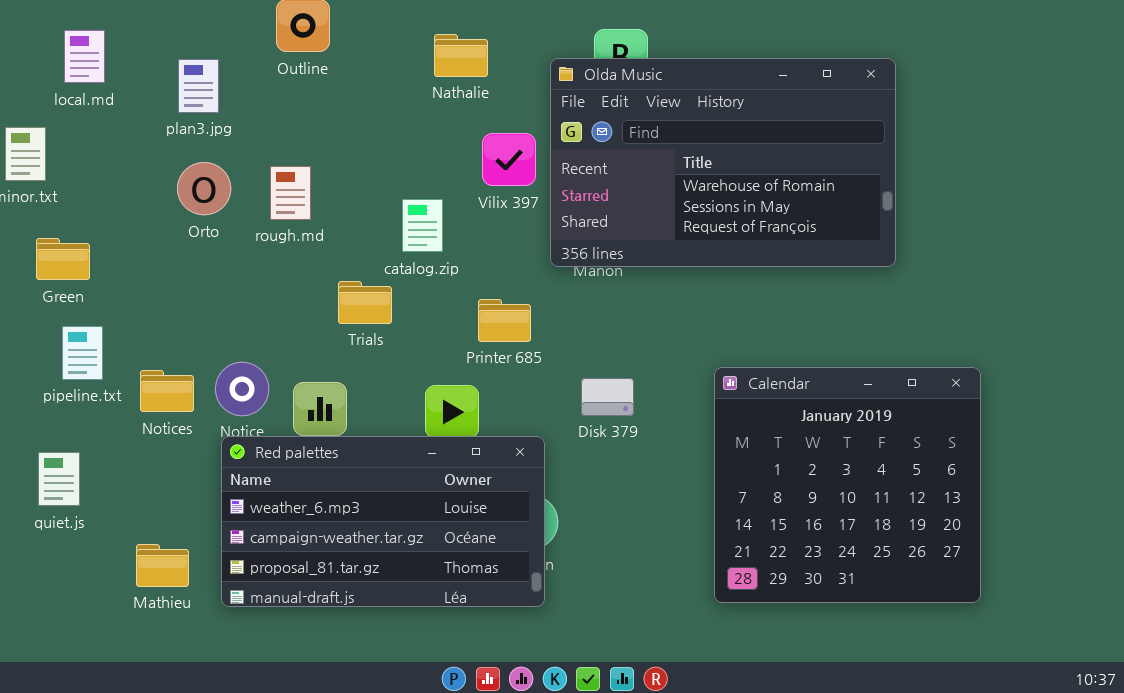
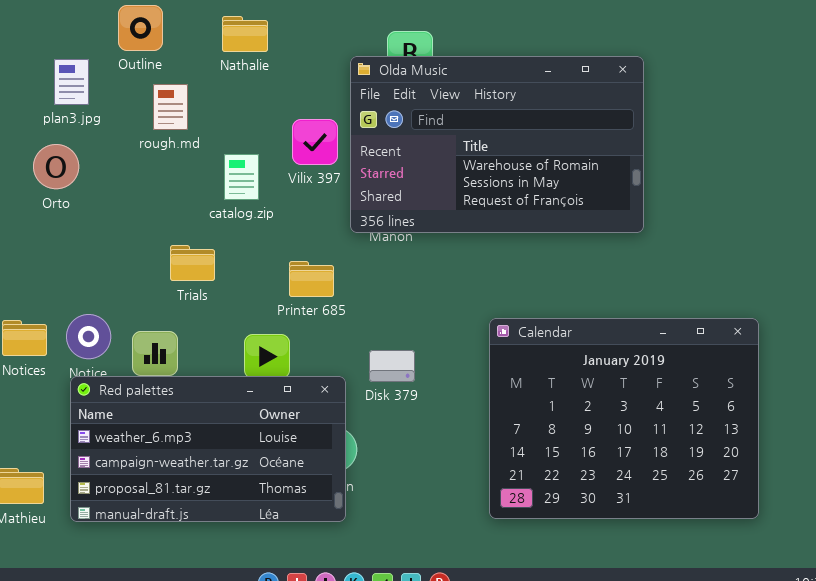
Nathalie: [434,34,488,77] -> [222,16,268,52], moved
plan3.jpg: [178,59,219,113] -> [54,59,89,105], moved
rough.md: [270,166,311,220] -> [153,84,188,130], moved
catalog.zip: [402,199,443,252] -> [224,154,259,200], moved
Calendar: [714,367,981,603] -> [489,318,759,519], resized
Disk 379: [581,378,634,416] -> [369,350,415,382], moved

